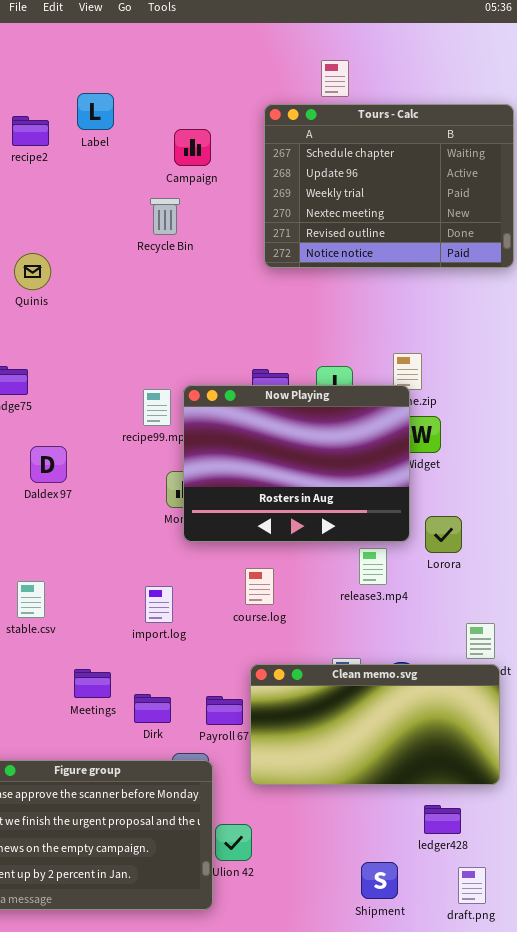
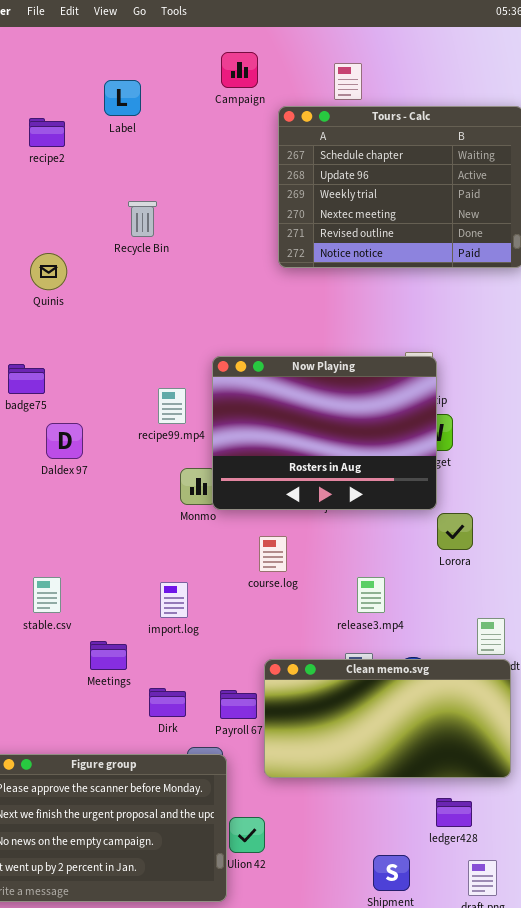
Label: [77,93,114,130] -> [104,80,141,116], moved
Campaign: [174,129,211,166] -> [221,52,258,88], moved
Recycle Bin: [150,198,180,235] -> [128,201,157,237], moved
Now Playing: [183,385,410,542] -> [212,356,437,510], moved
Daldex 97: [30,446,67,483] -> [46,423,83,459], moved
release3.mp4: [359,548,387,585] -> [357,577,385,613], moved
course.log: [245,568,274,605] -> [259,536,287,572], moved
Meetings: [74,669,111,698] -> [90,641,127,670], moved

